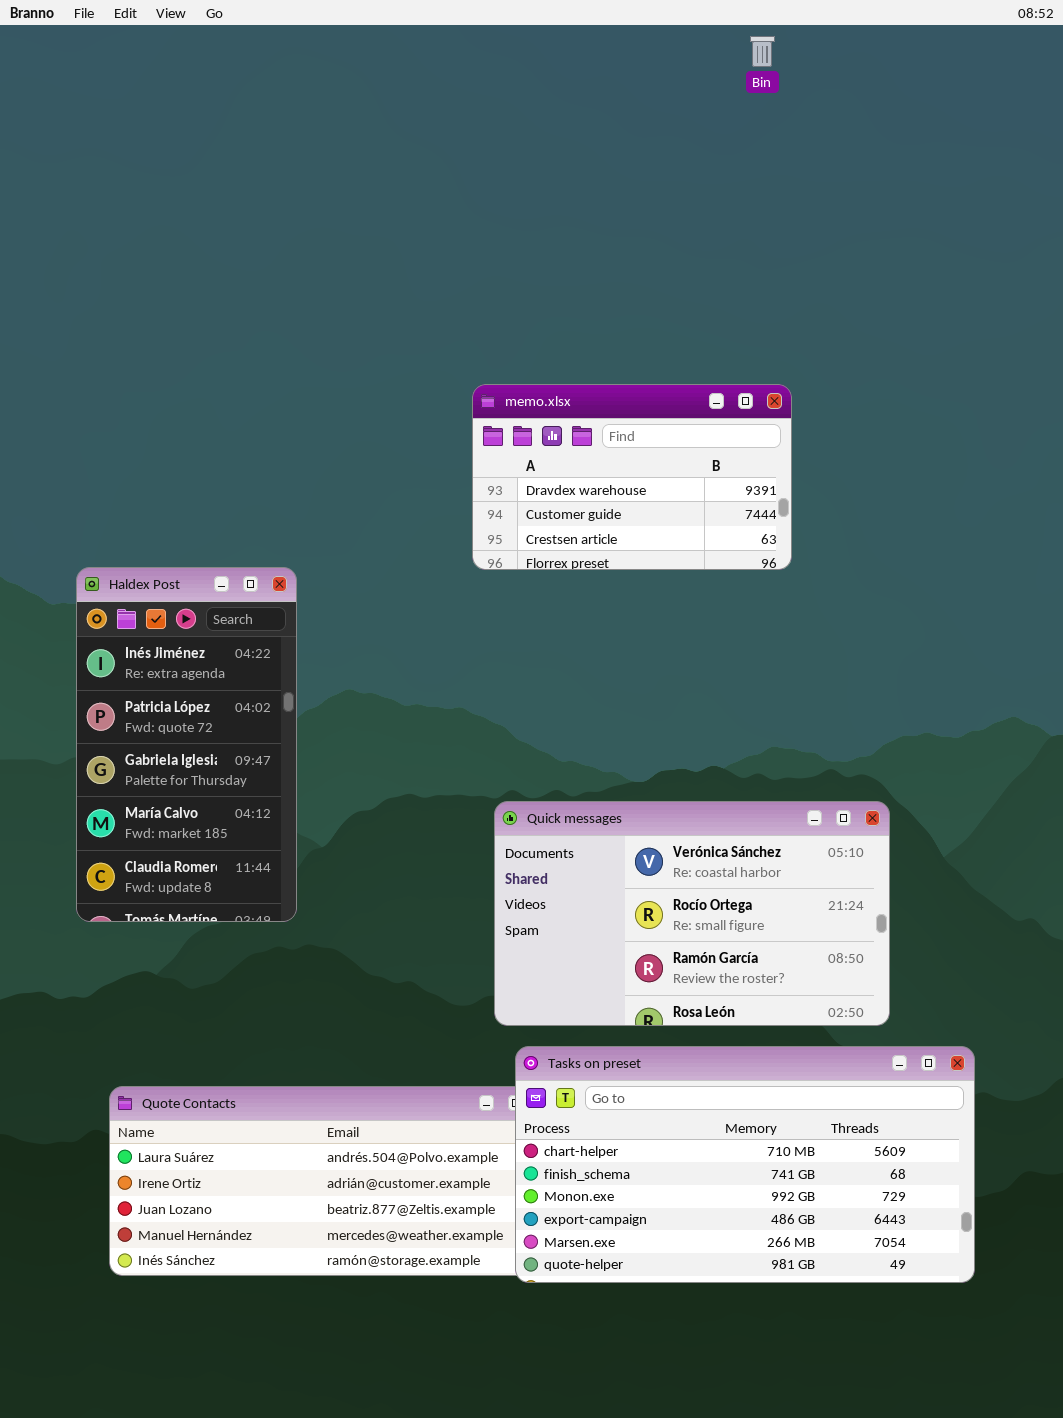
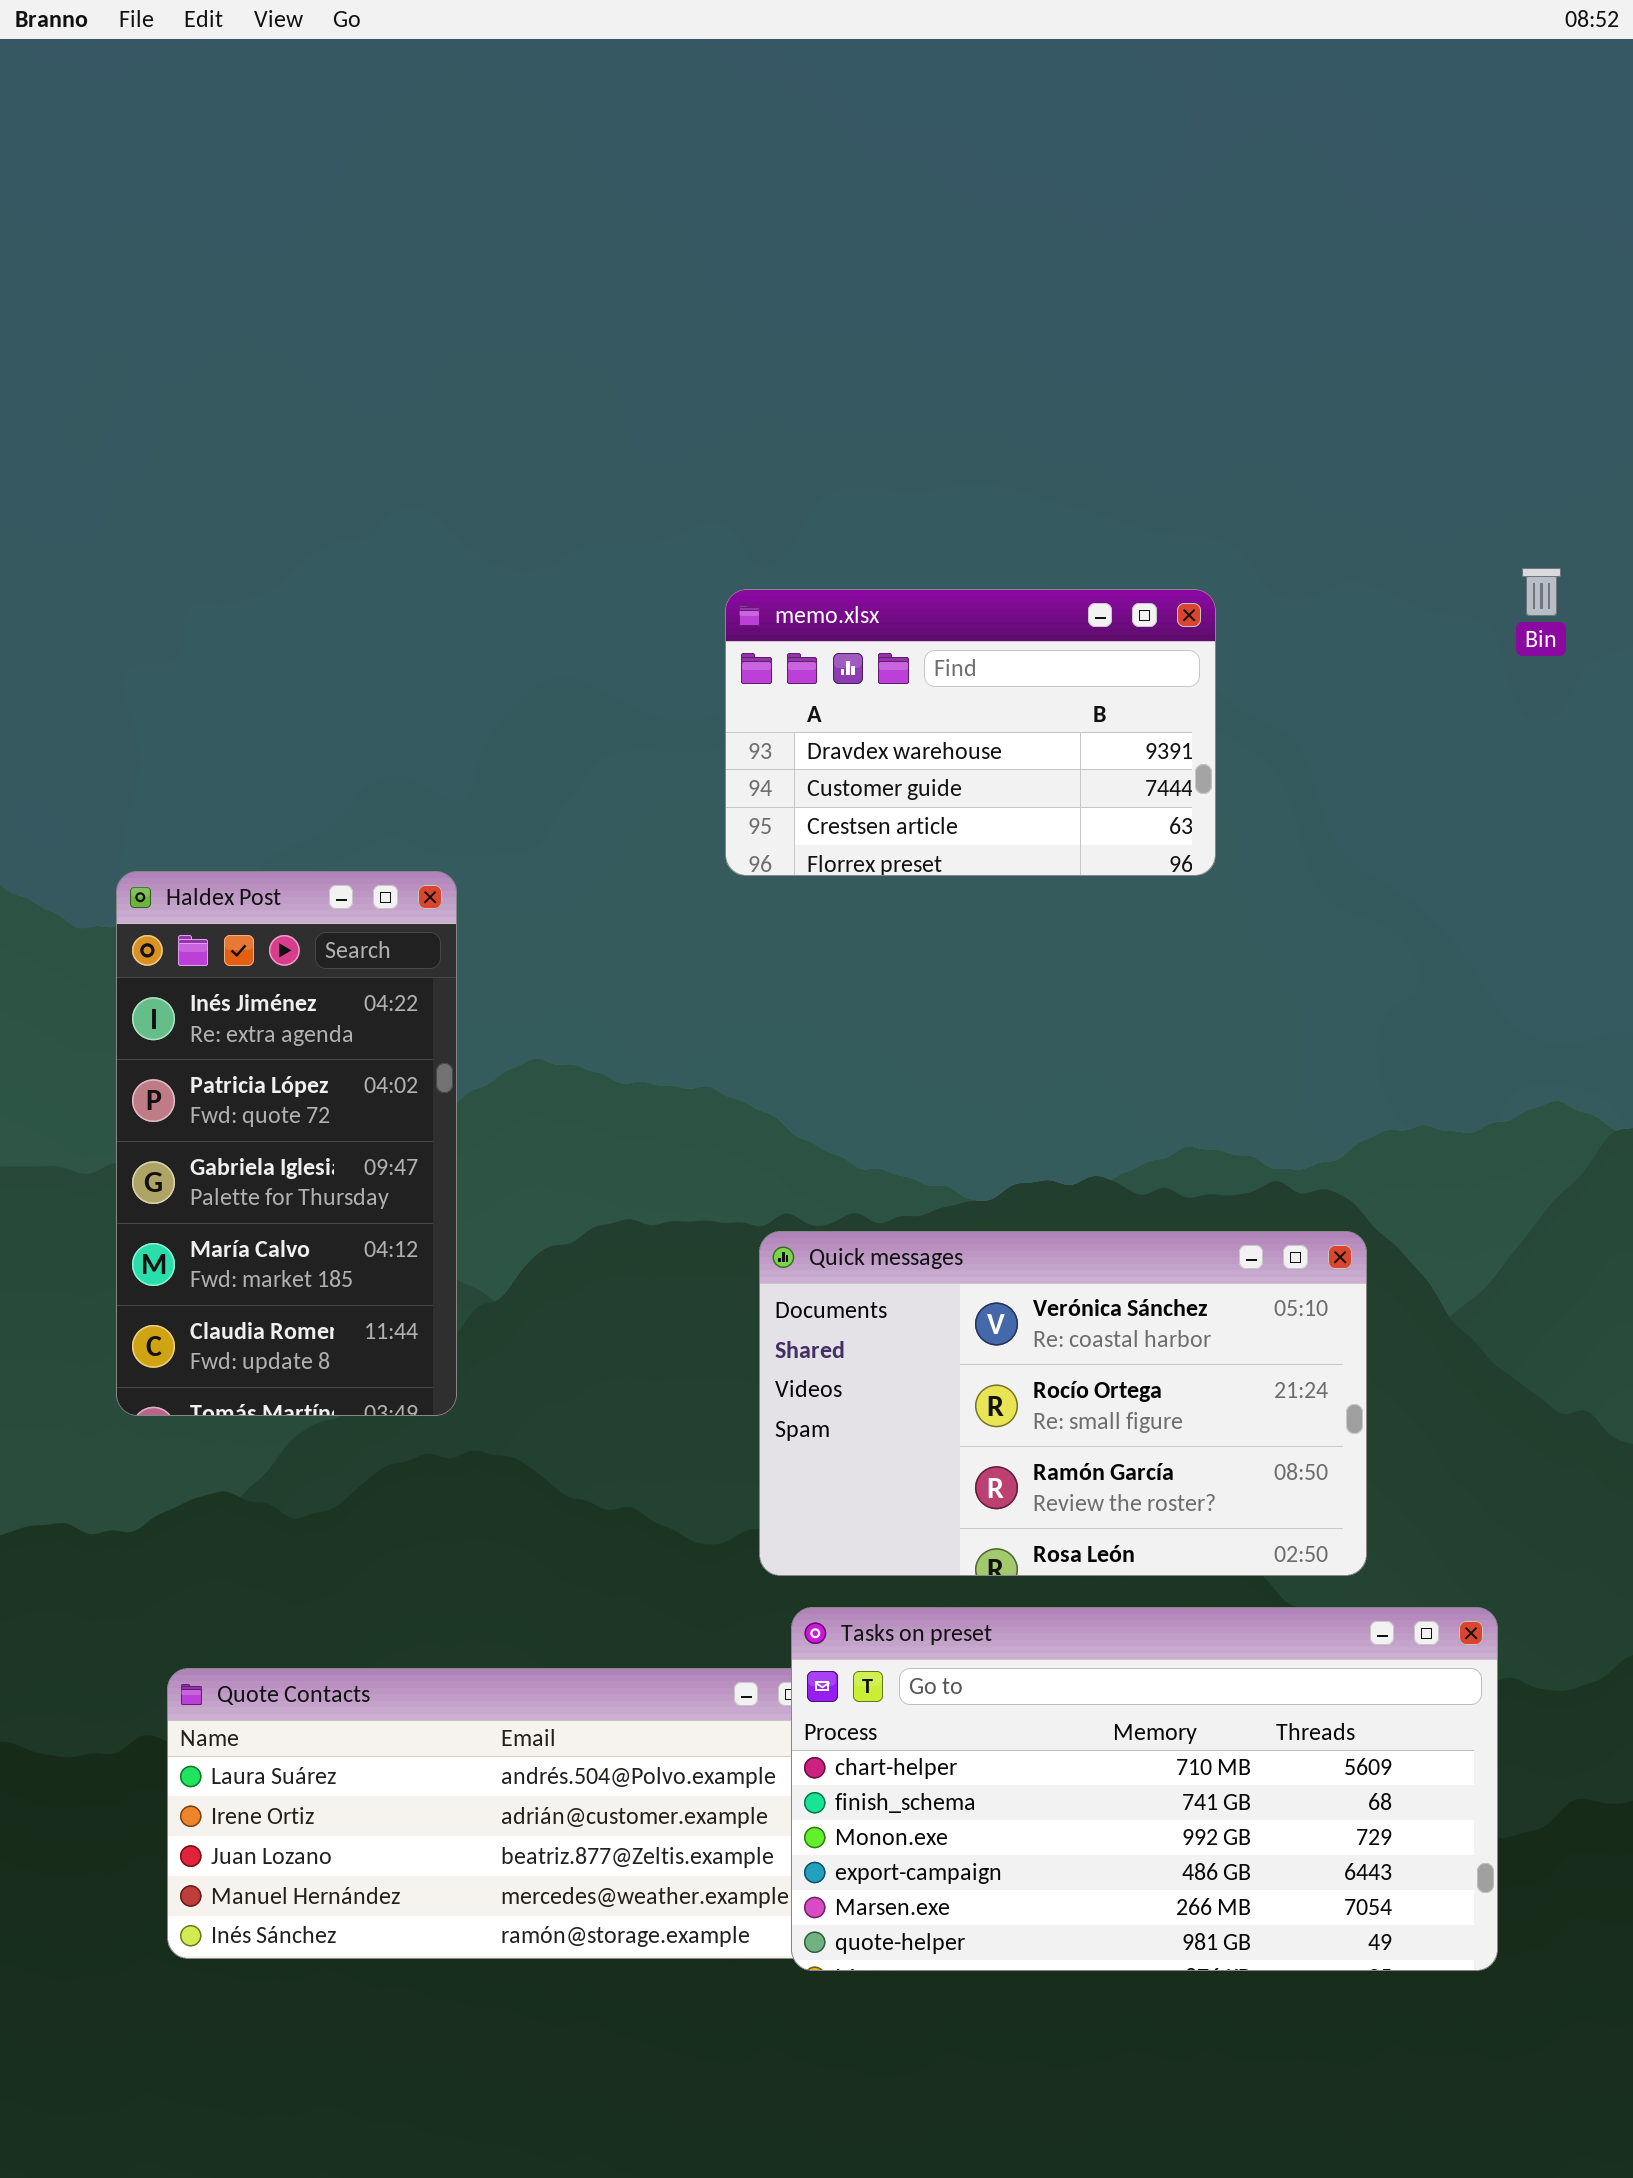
Bin: [750,36,775,67] -> [1522,568,1561,616], moved

